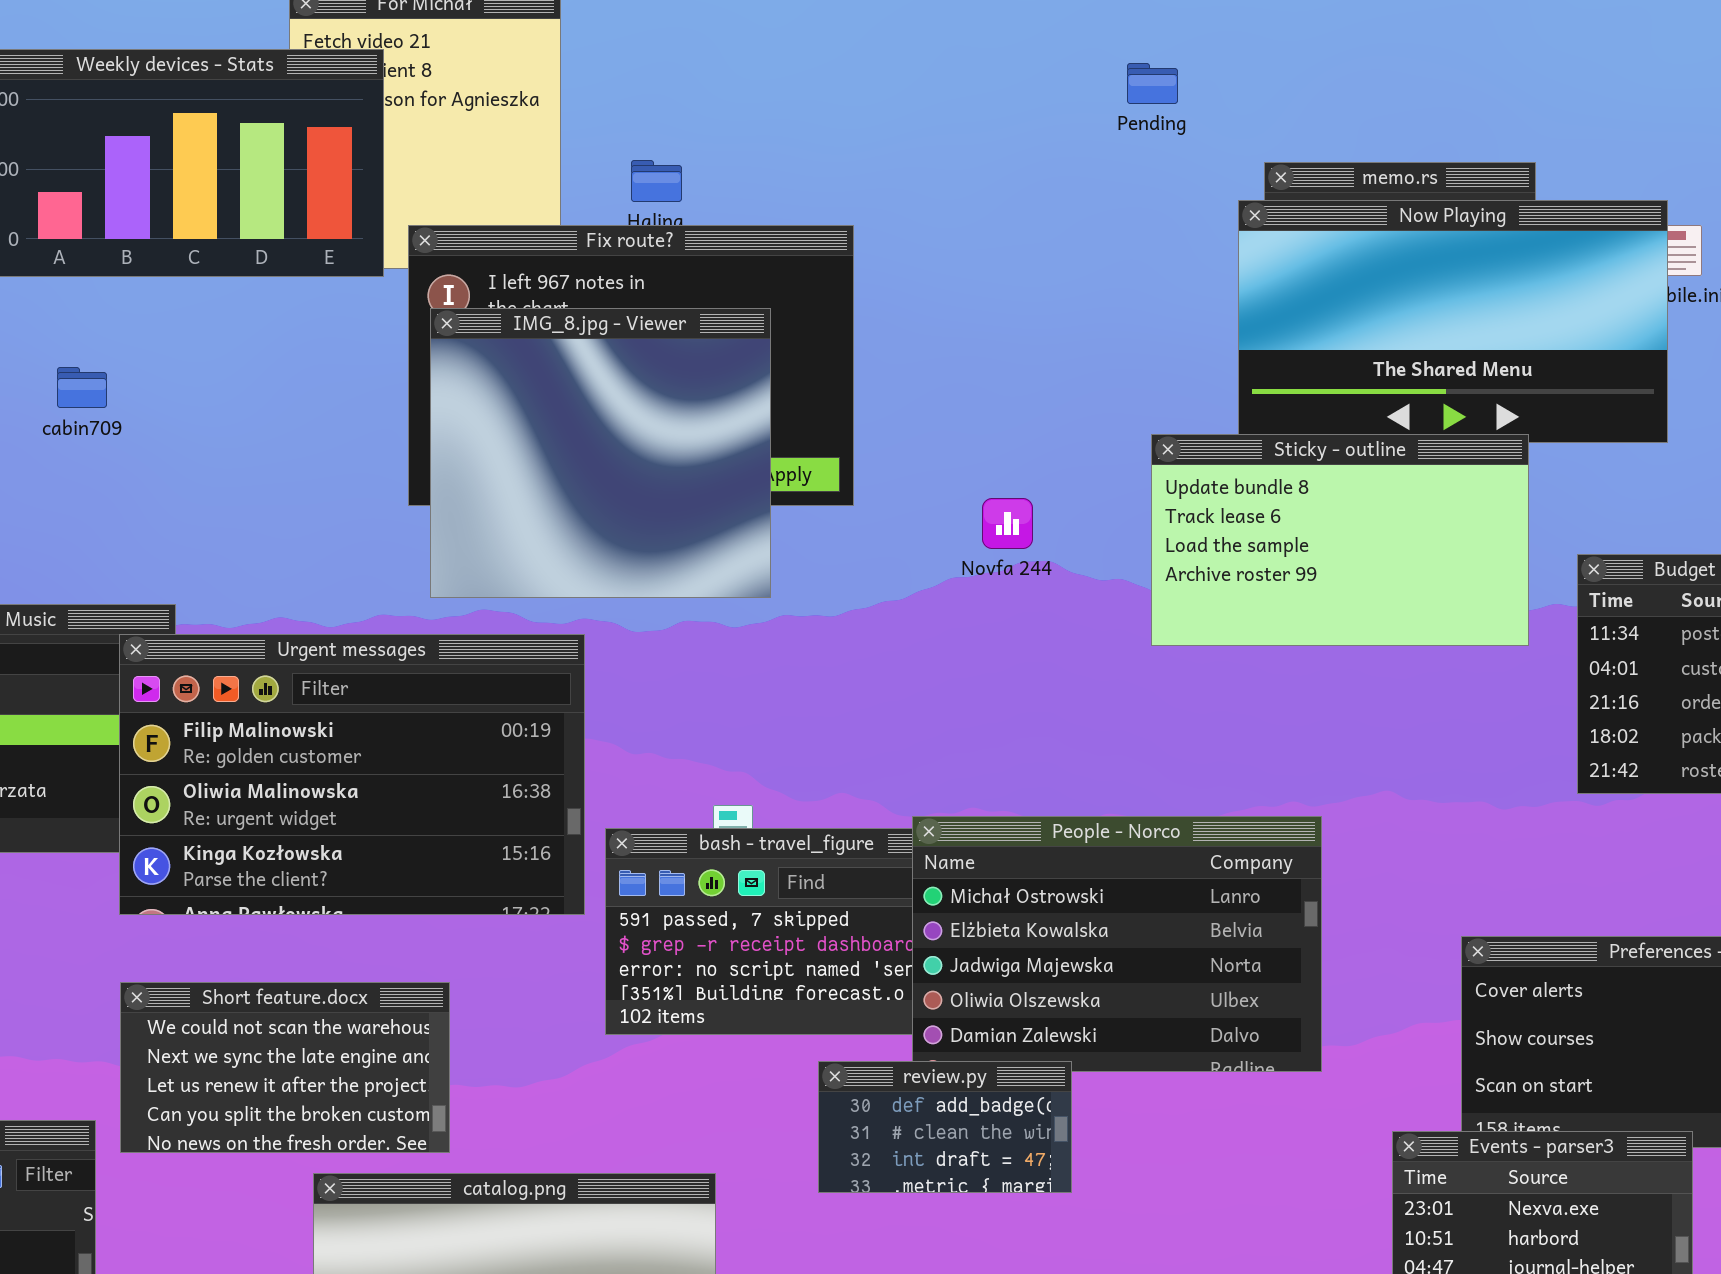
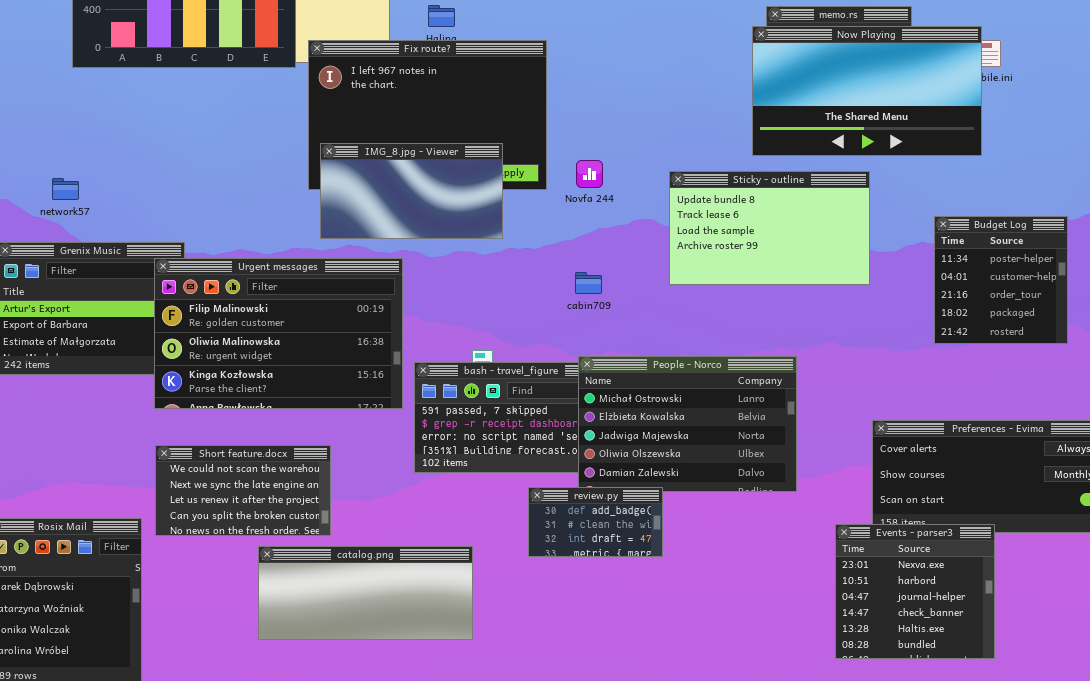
IMG_8.jpg - Viewer: [430,308,771,598] -> [320,143,503,239], resized
cabin709: [57,367,107,408] -> [575,272,602,294], moved
Sticky - outline: [1151,434,1529,646] -> [669,171,870,285], moved
Novfa 244: [982,498,1033,549] -> [576,160,603,188], moved

